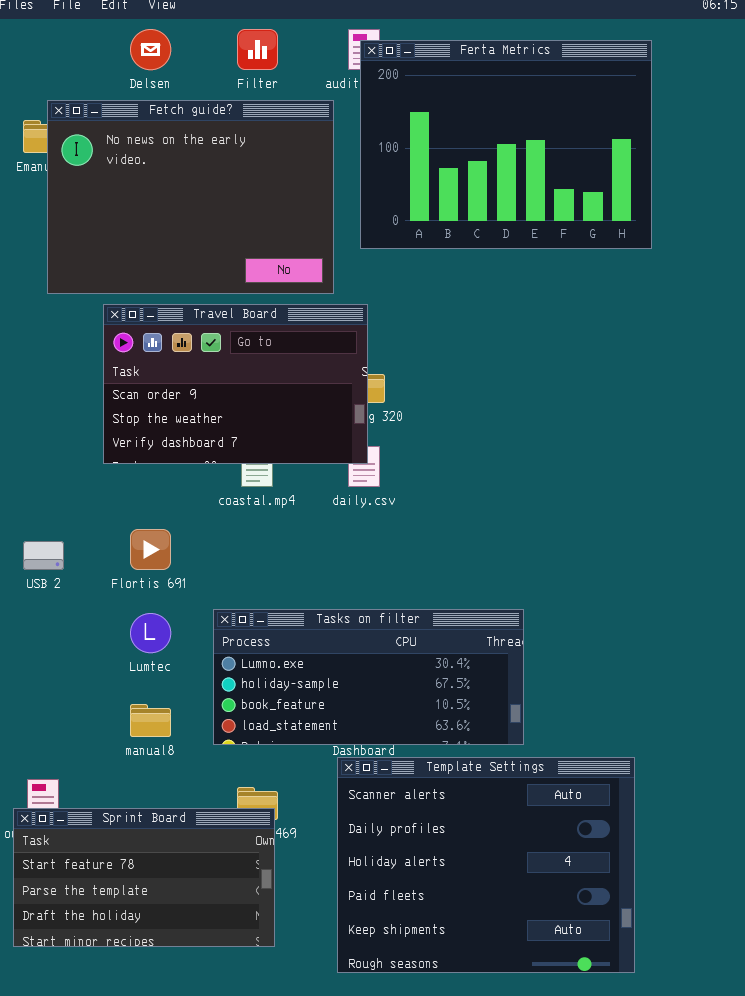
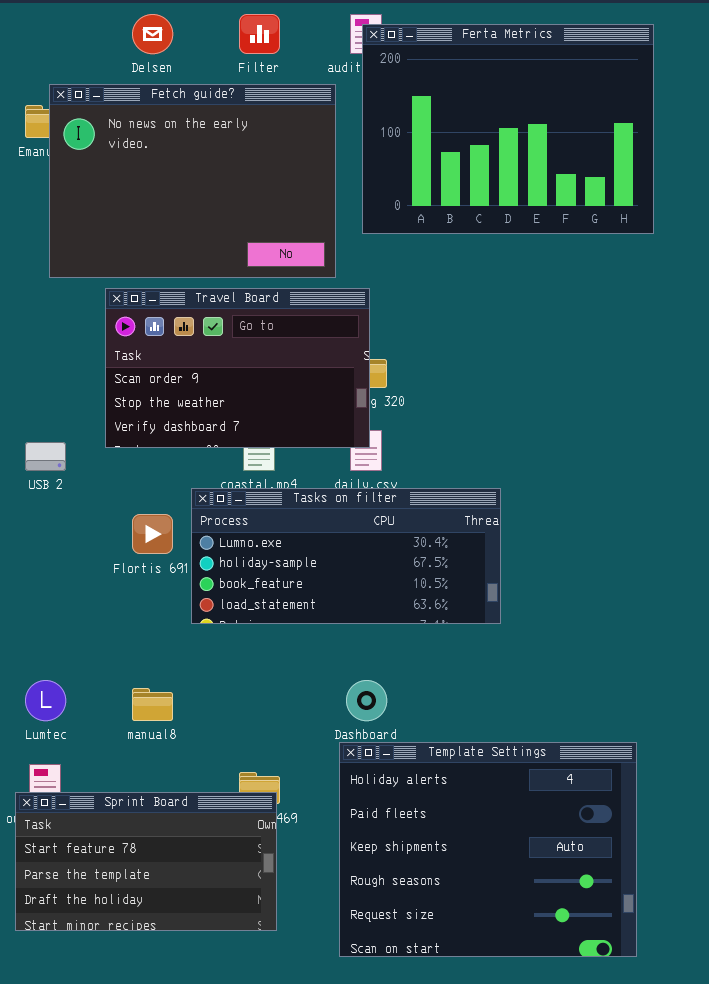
USB 2: [23,541,64,570] -> [25,442,66,471], moved
Tasks on filter: [213,609,524,745] -> [191,488,501,624], moved
Lumtec: [130,613,171,653] -> [25,680,66,721], moved
Template Settings: [337,757,635,973] -> [339,742,637,957], scrolled down 2 rows

